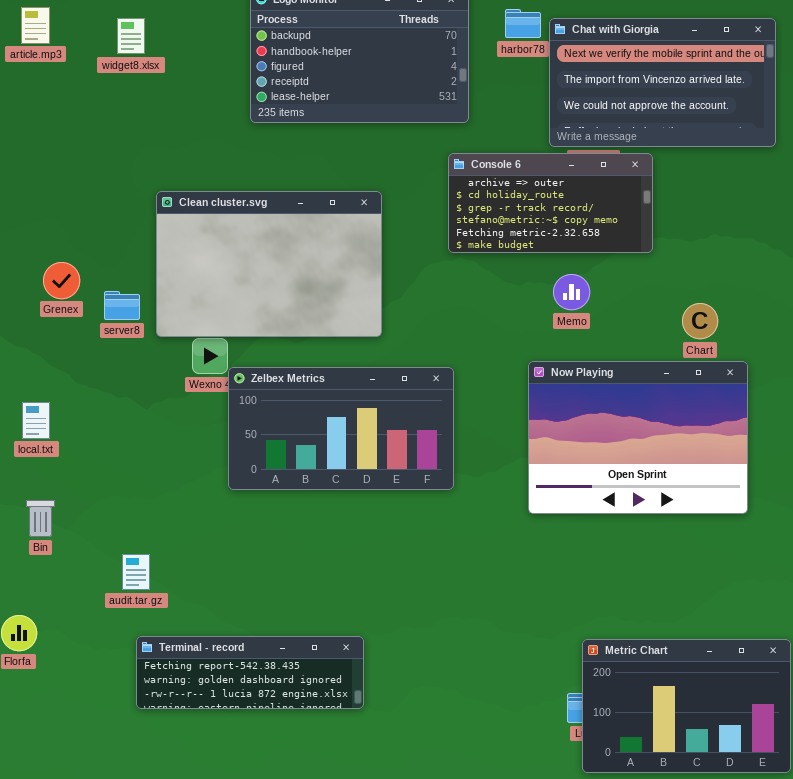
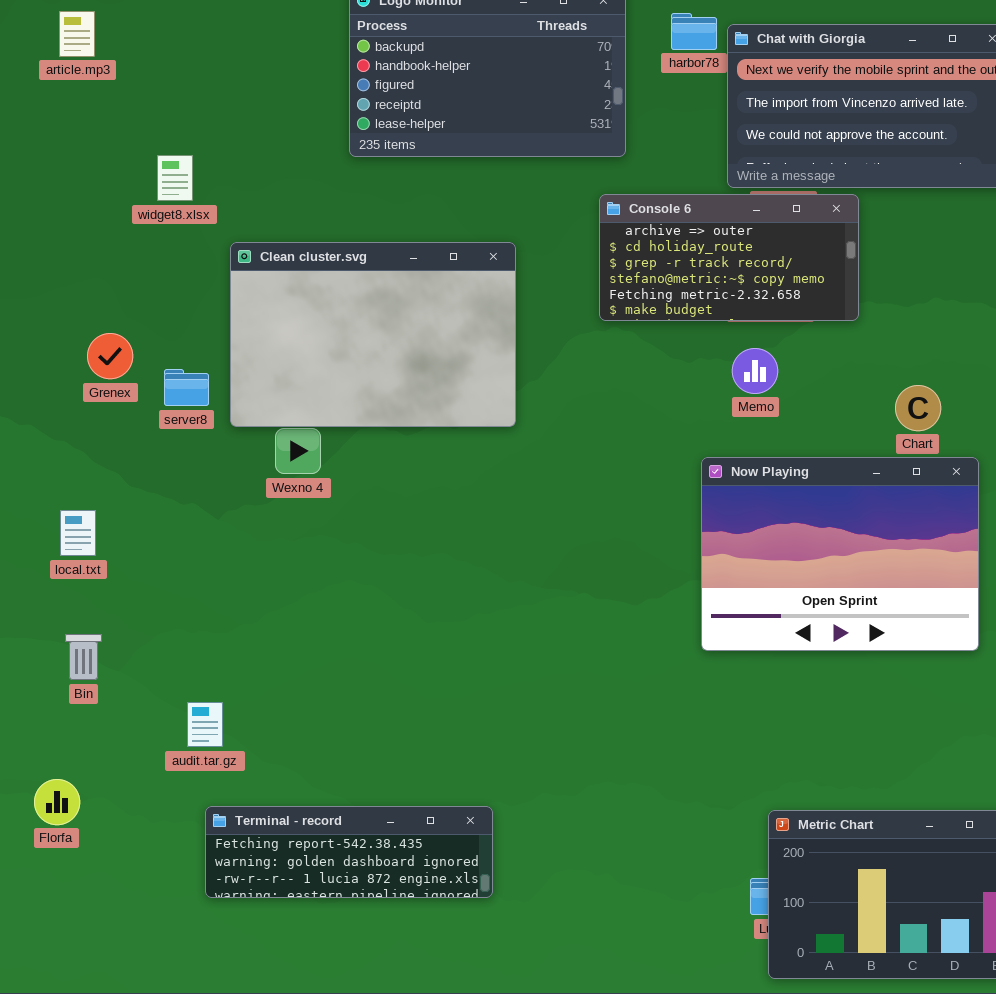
widget8.xlsx: [117,18,145,54] -> [157,155,193,201], moved
Zelbex Metrics: [228,367,454,490] -> none, closed

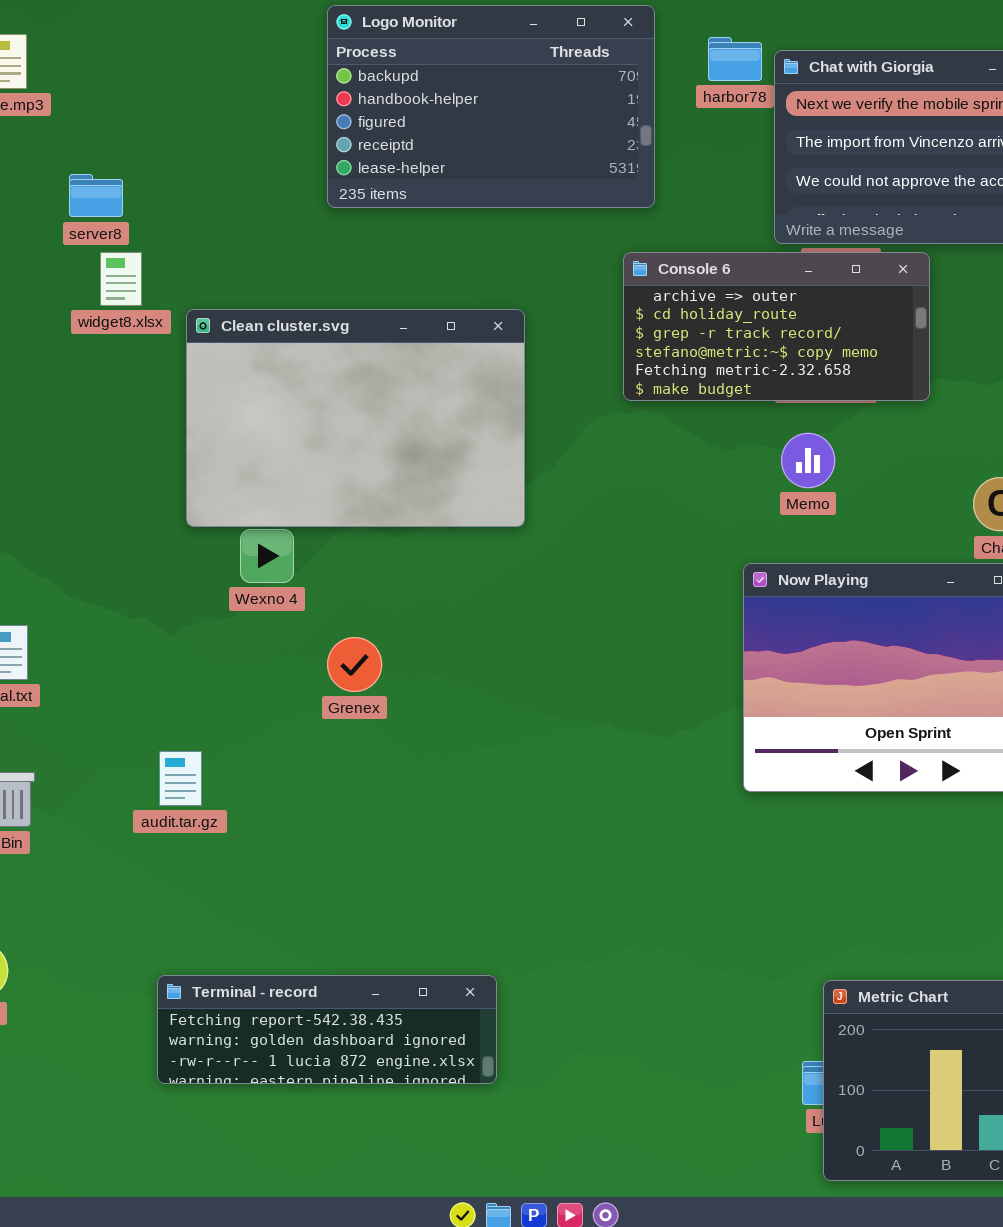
widget8.xlsx: [157,155,193,201] -> [100,252,142,306], moved
Grenex: [87,333,133,379] -> [327,637,382,692], moved
server8: [164,369,209,406] -> [69,174,123,217], moved
audit.tar.gz: [187,702,223,747] -> [159,751,202,806], moved

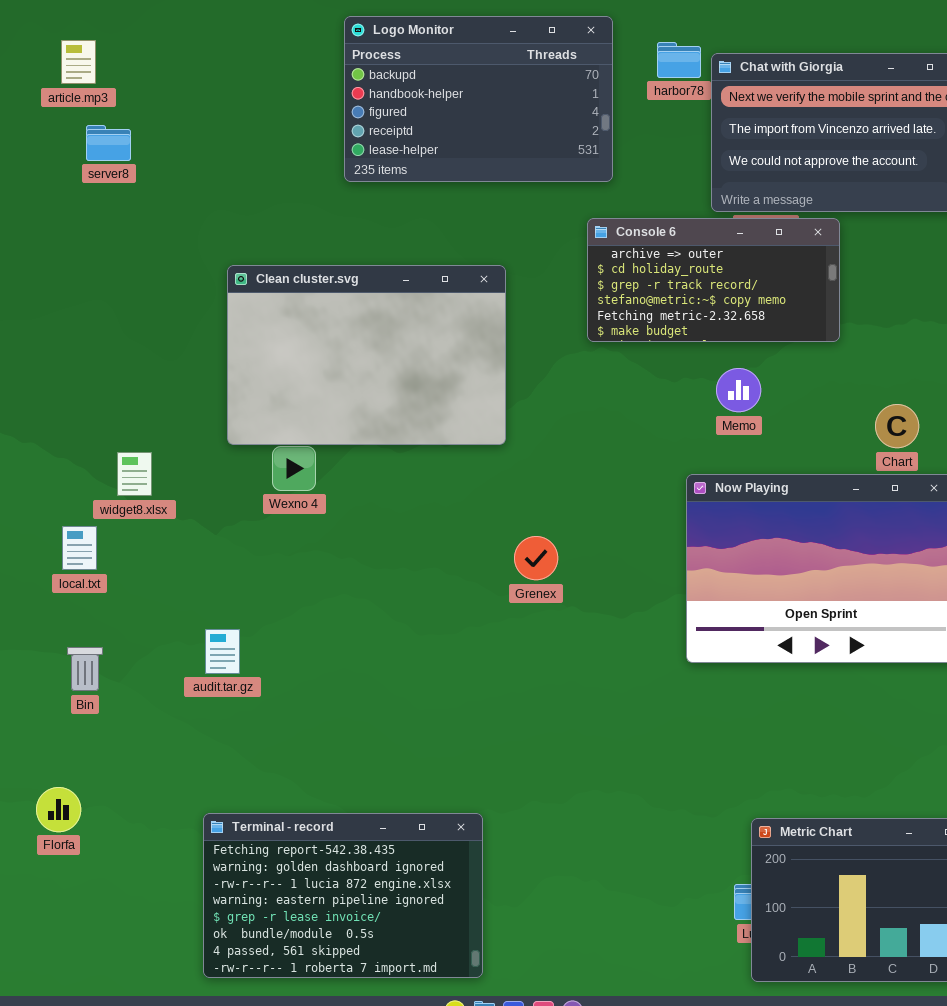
server8: [69,174,123,217] -> [86,125,131,161], moved
widget8.xlsx: [100,252,142,306] -> [117,452,152,496], moved
Grenex: [327,637,382,692] -> [514,536,558,580], moved
Terminal - record: [157,975,497,1084] -> [203,813,483,978], resized

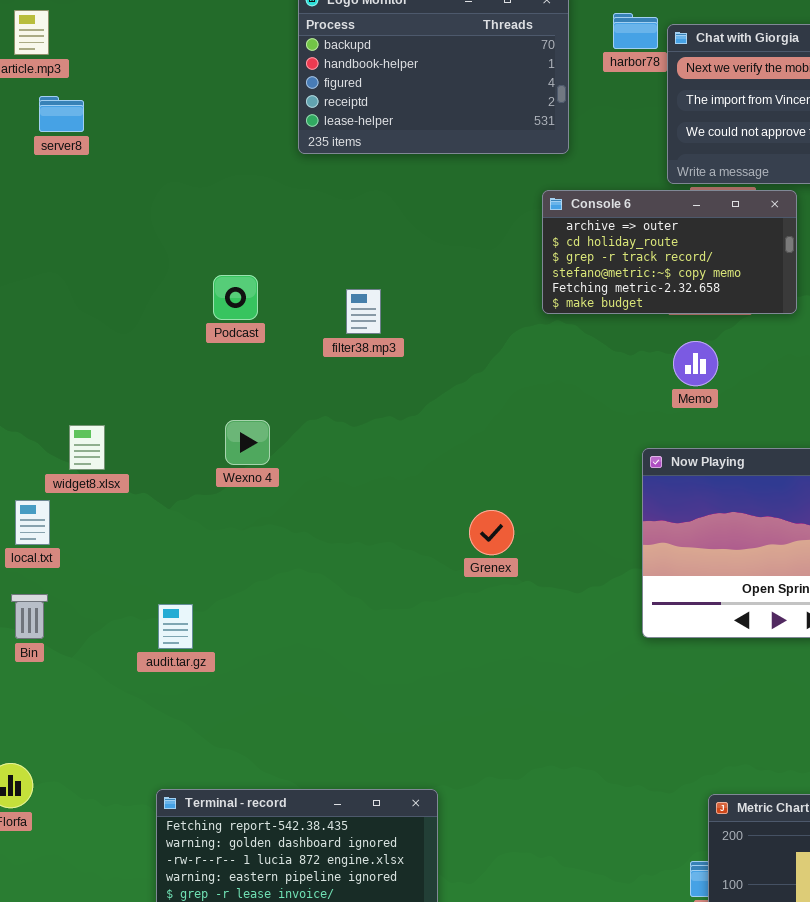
Clean cluster.svg: [227,265,506,445] -> none, closed
Bin: [67,647,103,691] -> [11,594,48,639], moved

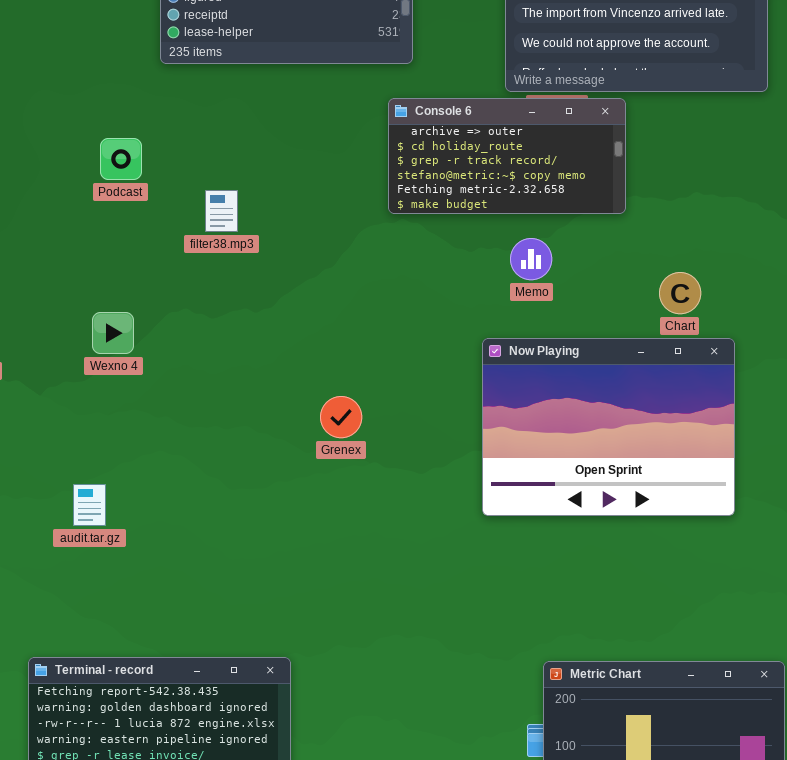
Podcast: [213,275,258,320] -> [100,138,142,180], moved
audit.tar.gz: [158,604,193,649] -> [73,484,106,526], moved

